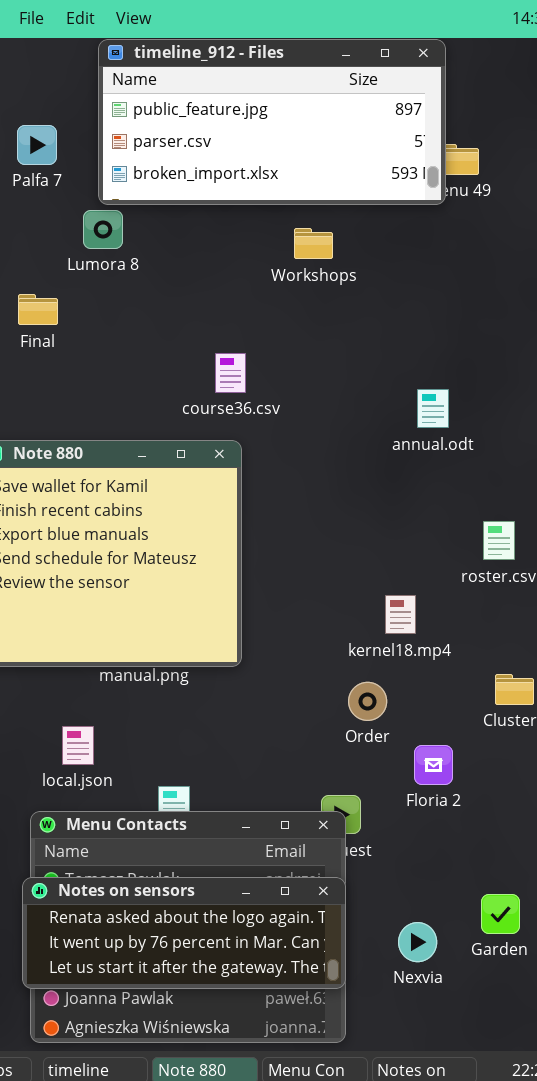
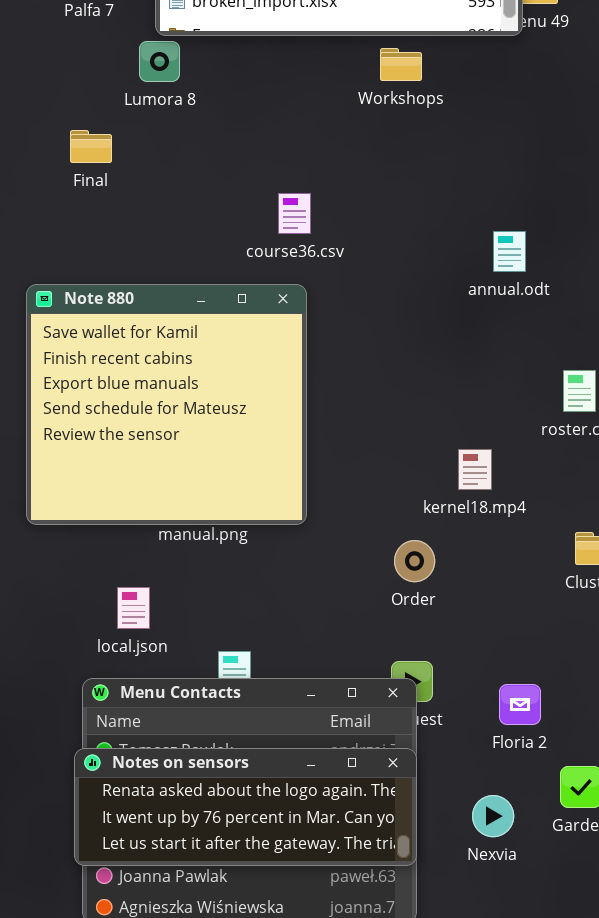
Workshops: [294,228,333,259] -> [380,48,422,81], moved
Order: [348,682,387,721] -> [394,540,435,582], moved
Floria 2: [414,745,453,785] -> [499,684,541,725], moved

